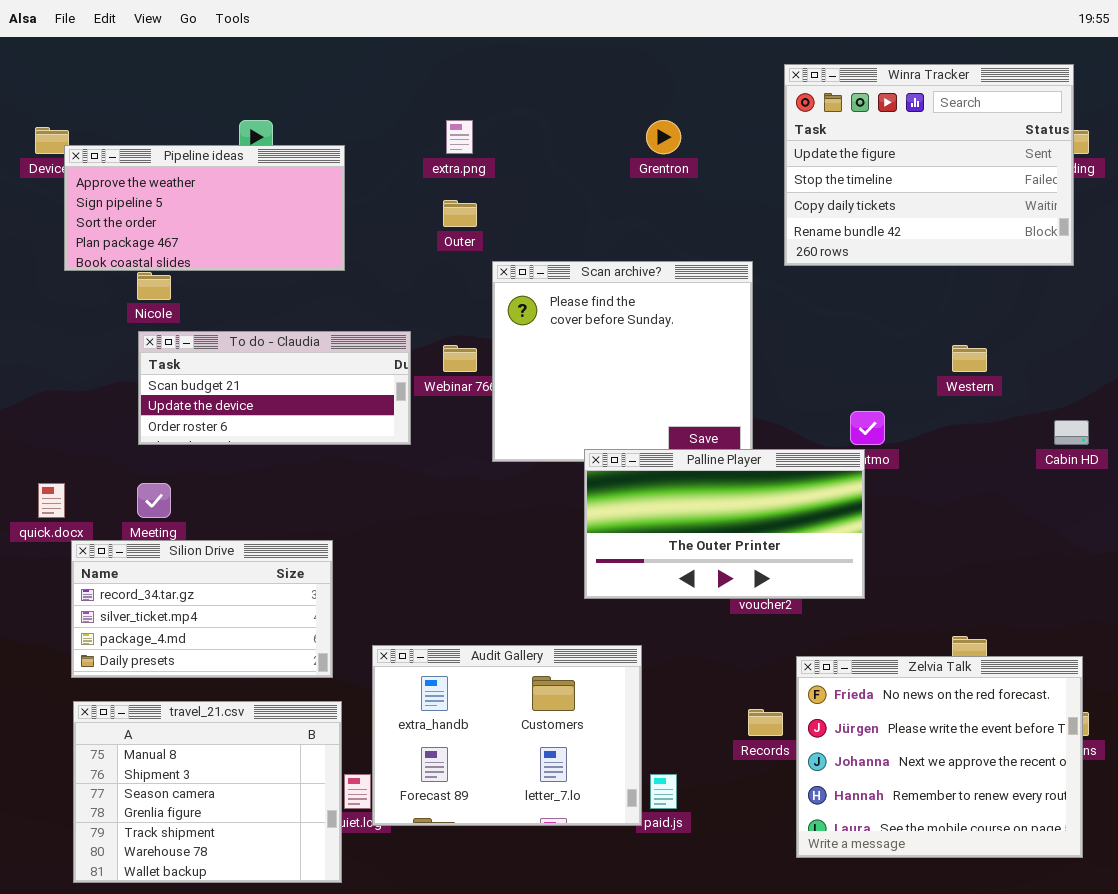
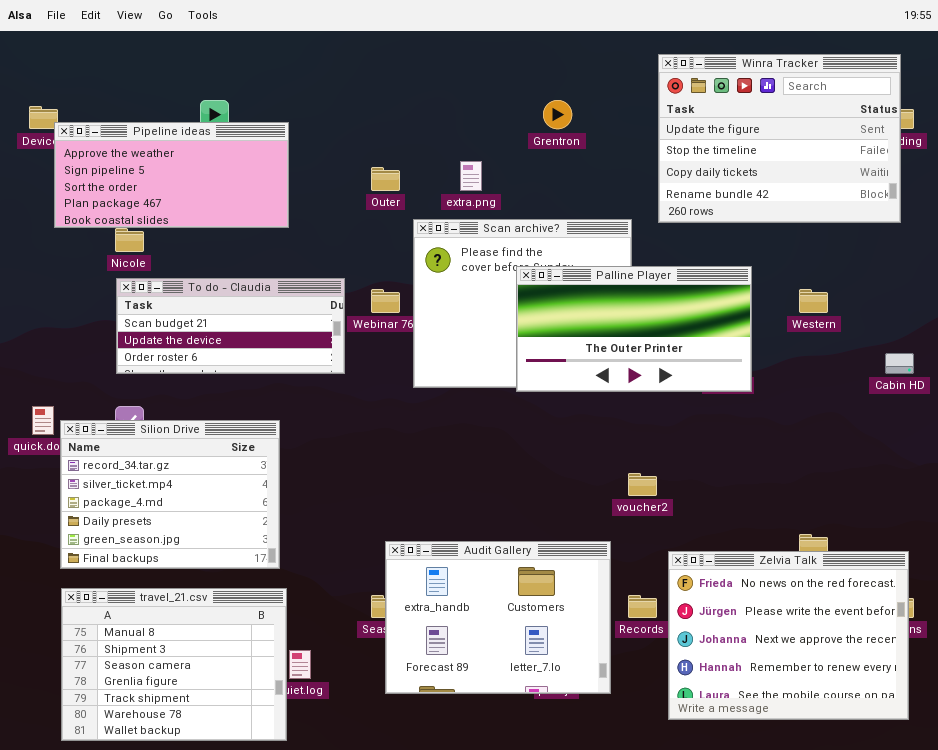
extra.png: [446,120,473,154] -> [460,161,482,191], moved
Palline Player: [584,449,865,599] -> [516,266,752,392], moved
Silion Drive: [71,540,333,678] -> [60,420,280,569], resized
Audit Gallery: [372,645,642,826] -> [385,541,611,694], moved

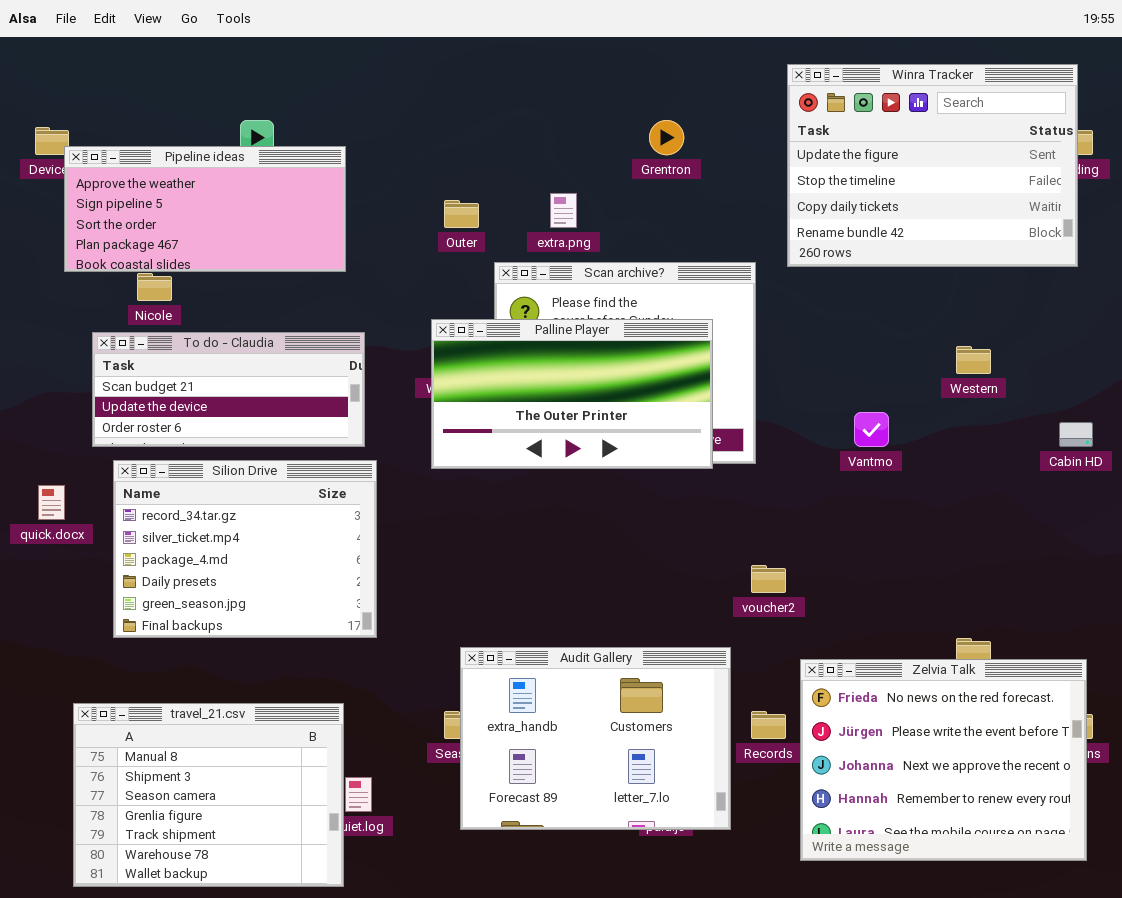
Palline Player: [516,266,752,392] -> [431,319,713,469], moved
To do - Claudia: [116,278,345,374] -> [92,332,365,447], moved
Silion Drive: [60,420,280,569] -> [113,460,377,638], moved

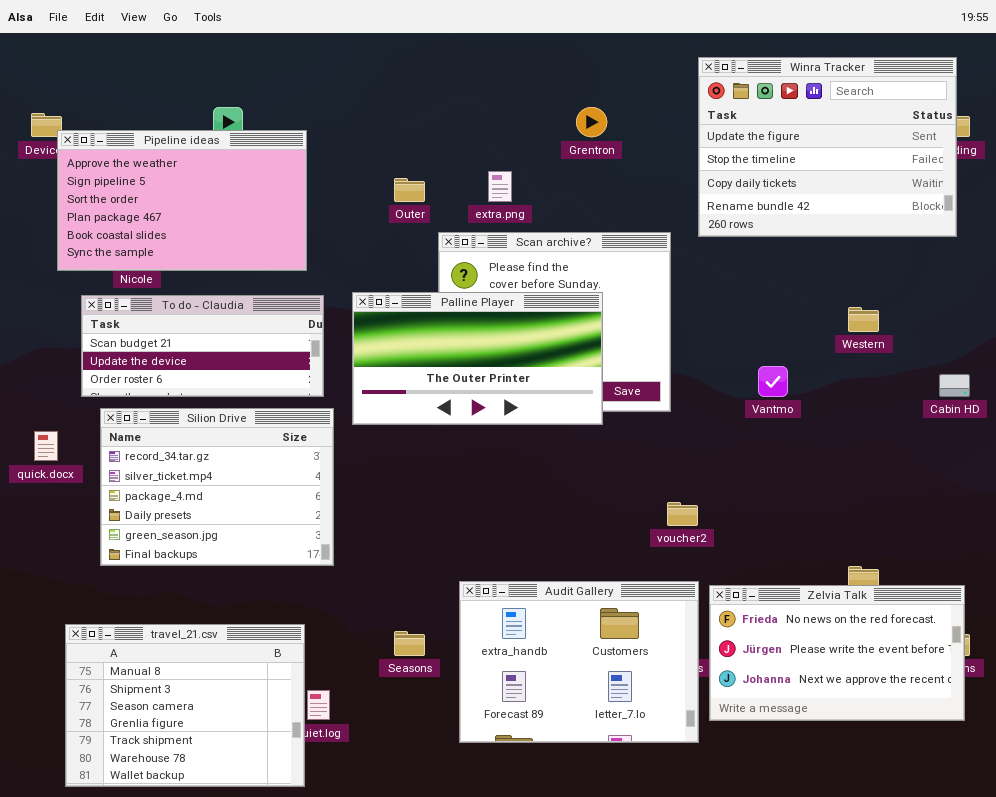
Pipeline ideas: [64,146,346,272] -> [57,130,307,271], resized
Palline Player: [431,319,713,469] -> [352,292,603,425], moved
Audit Gallery: [460,647,731,830] -> [459,581,699,743], moved
Zelvia Talk: [800,659,1087,861] -> [709,585,965,721], resized

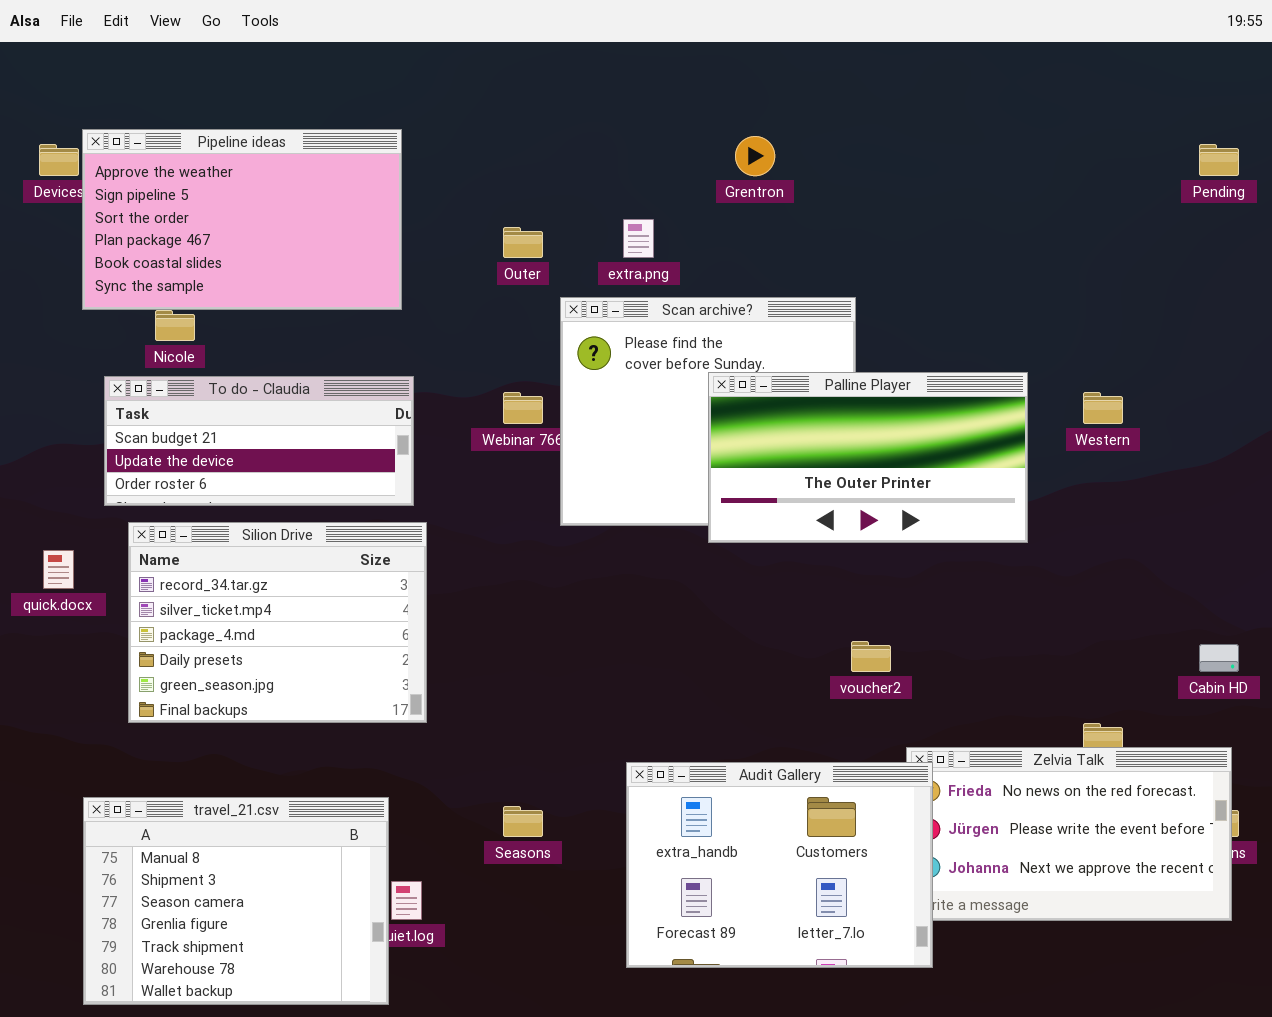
Winra Tracker: [698,57,957,237] -> none, closed
Pipeline ideas: [57,130,307,271] -> [82,129,402,310], moved
Palline Player: [352,292,603,425] -> [708,372,1028,543], moved
Cabin HD: [939,374,970,397] -> [1199,644,1239,672], moved
Audit Gallery: [459,581,699,743] -> [626,762,933,968], moved

